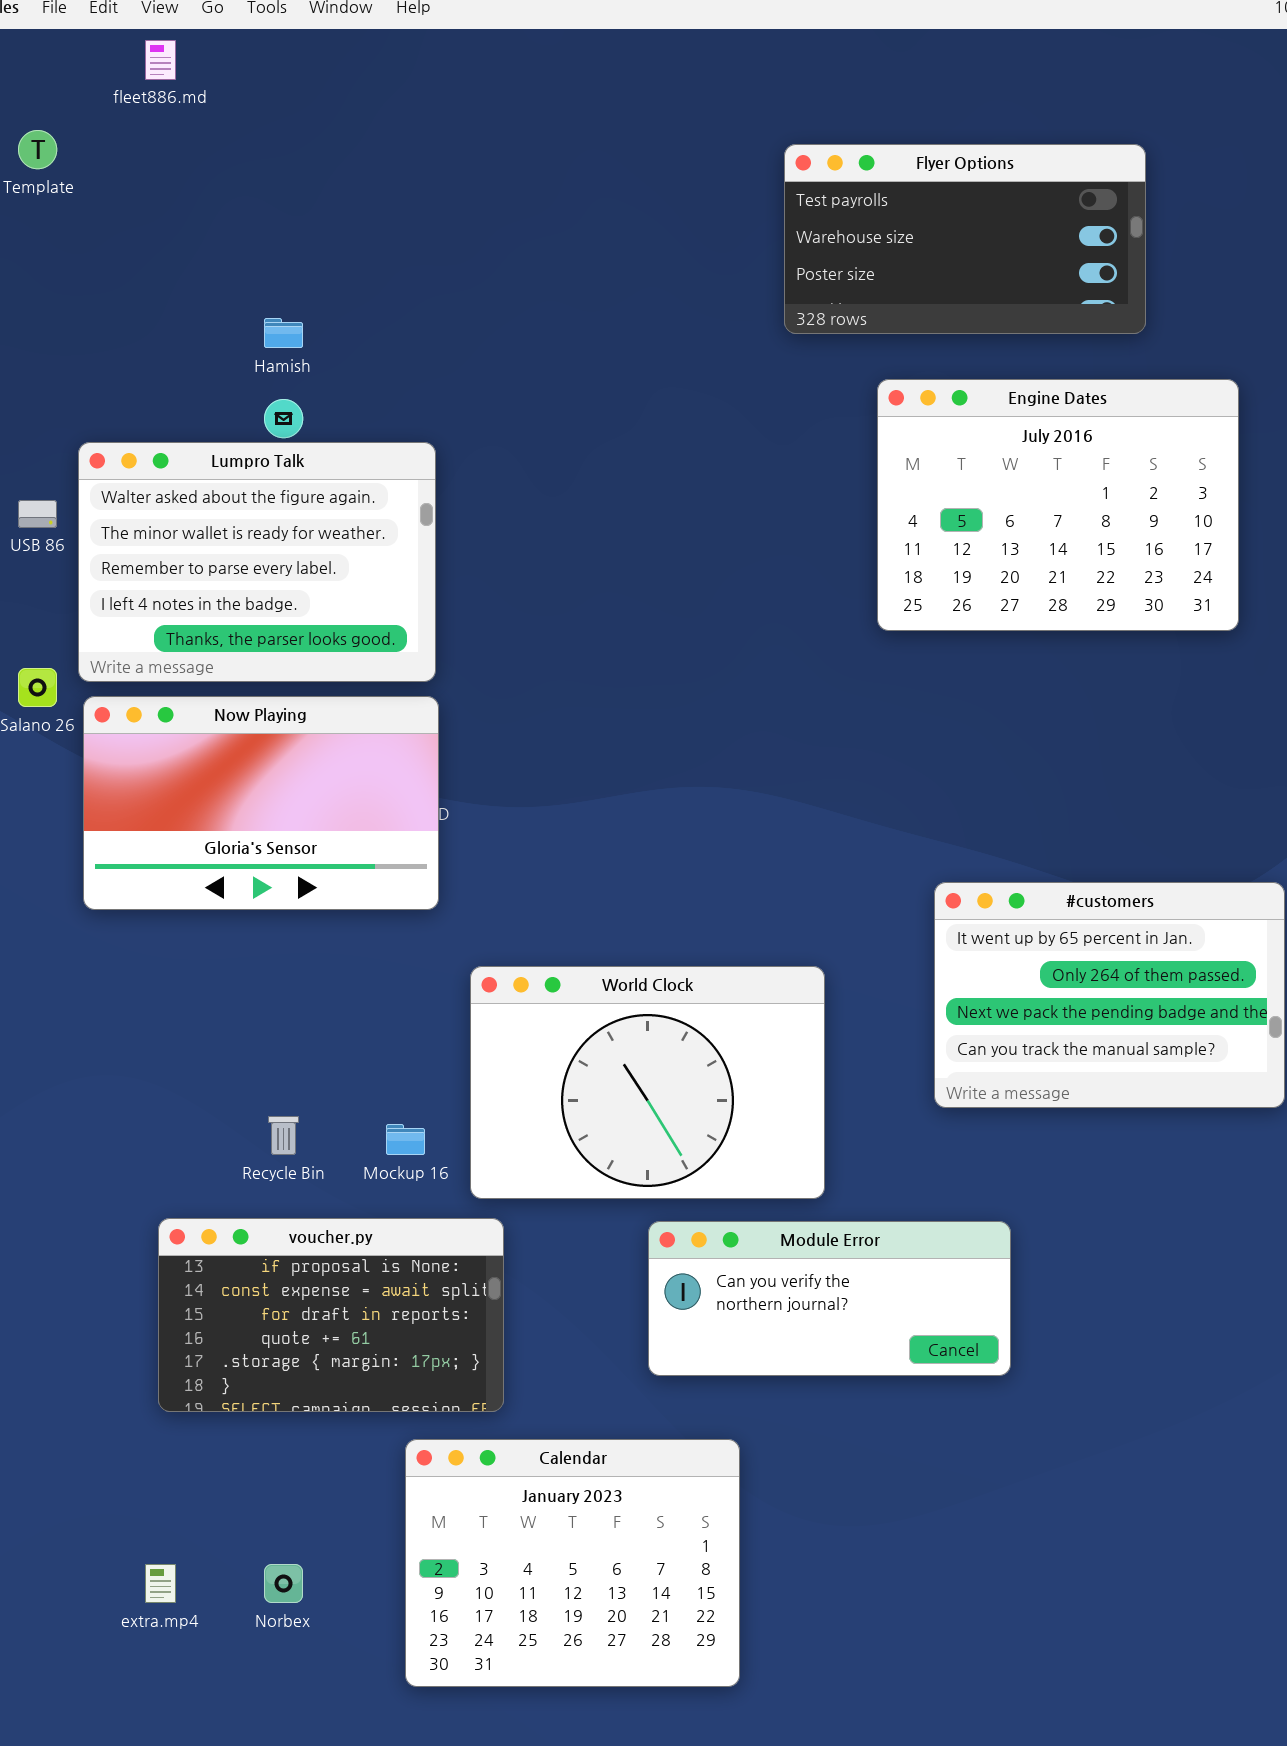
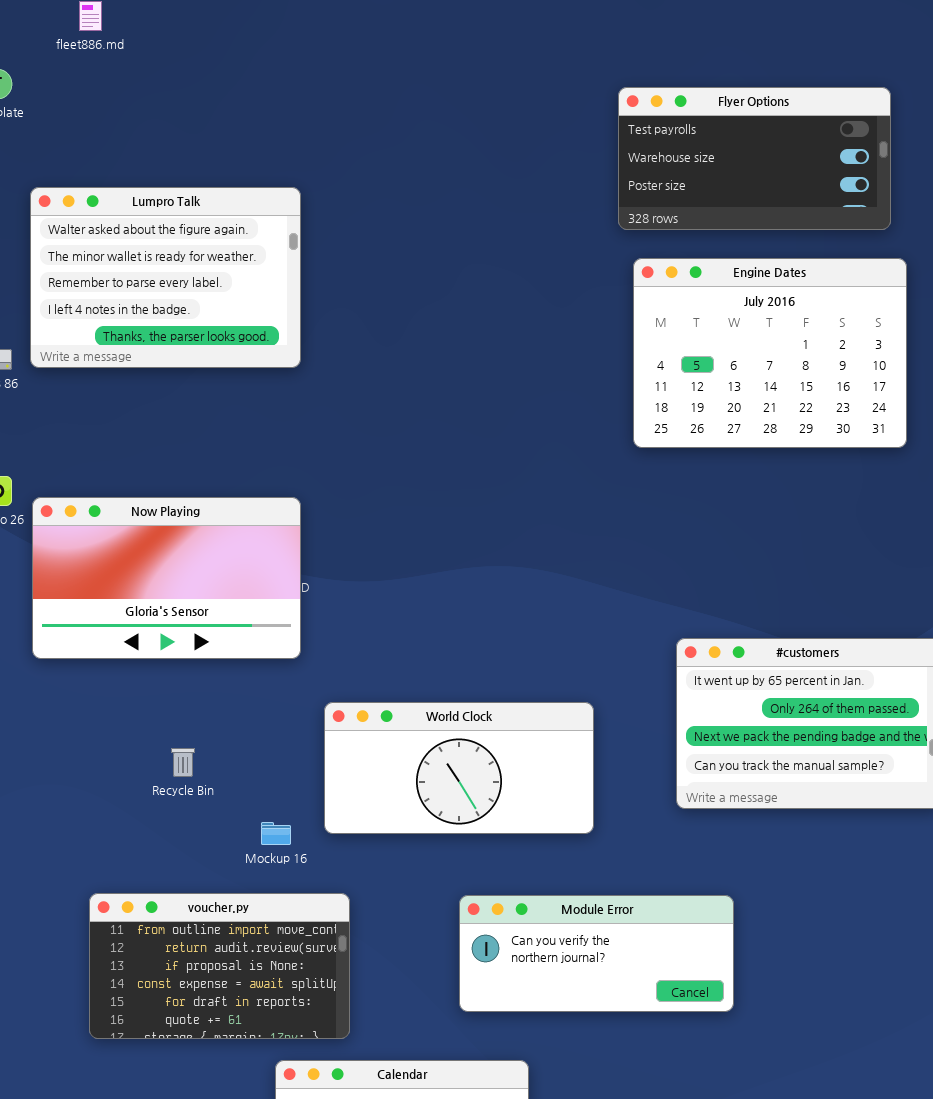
Flyer Options: [784,144,1146,334] -> [618,87,891,230], moved
Lumpro Talk: [78,442,436,682] -> [30,187,301,368], moved
World Clock: [470,966,825,1199] -> [324,702,594,834], resized
Recycle Bin: [268,1116,299,1155] -> [171,748,195,777], moved
voucher.py: [158,1218,504,1412] -> [89,893,350,1039], scrolled up 2 rows

